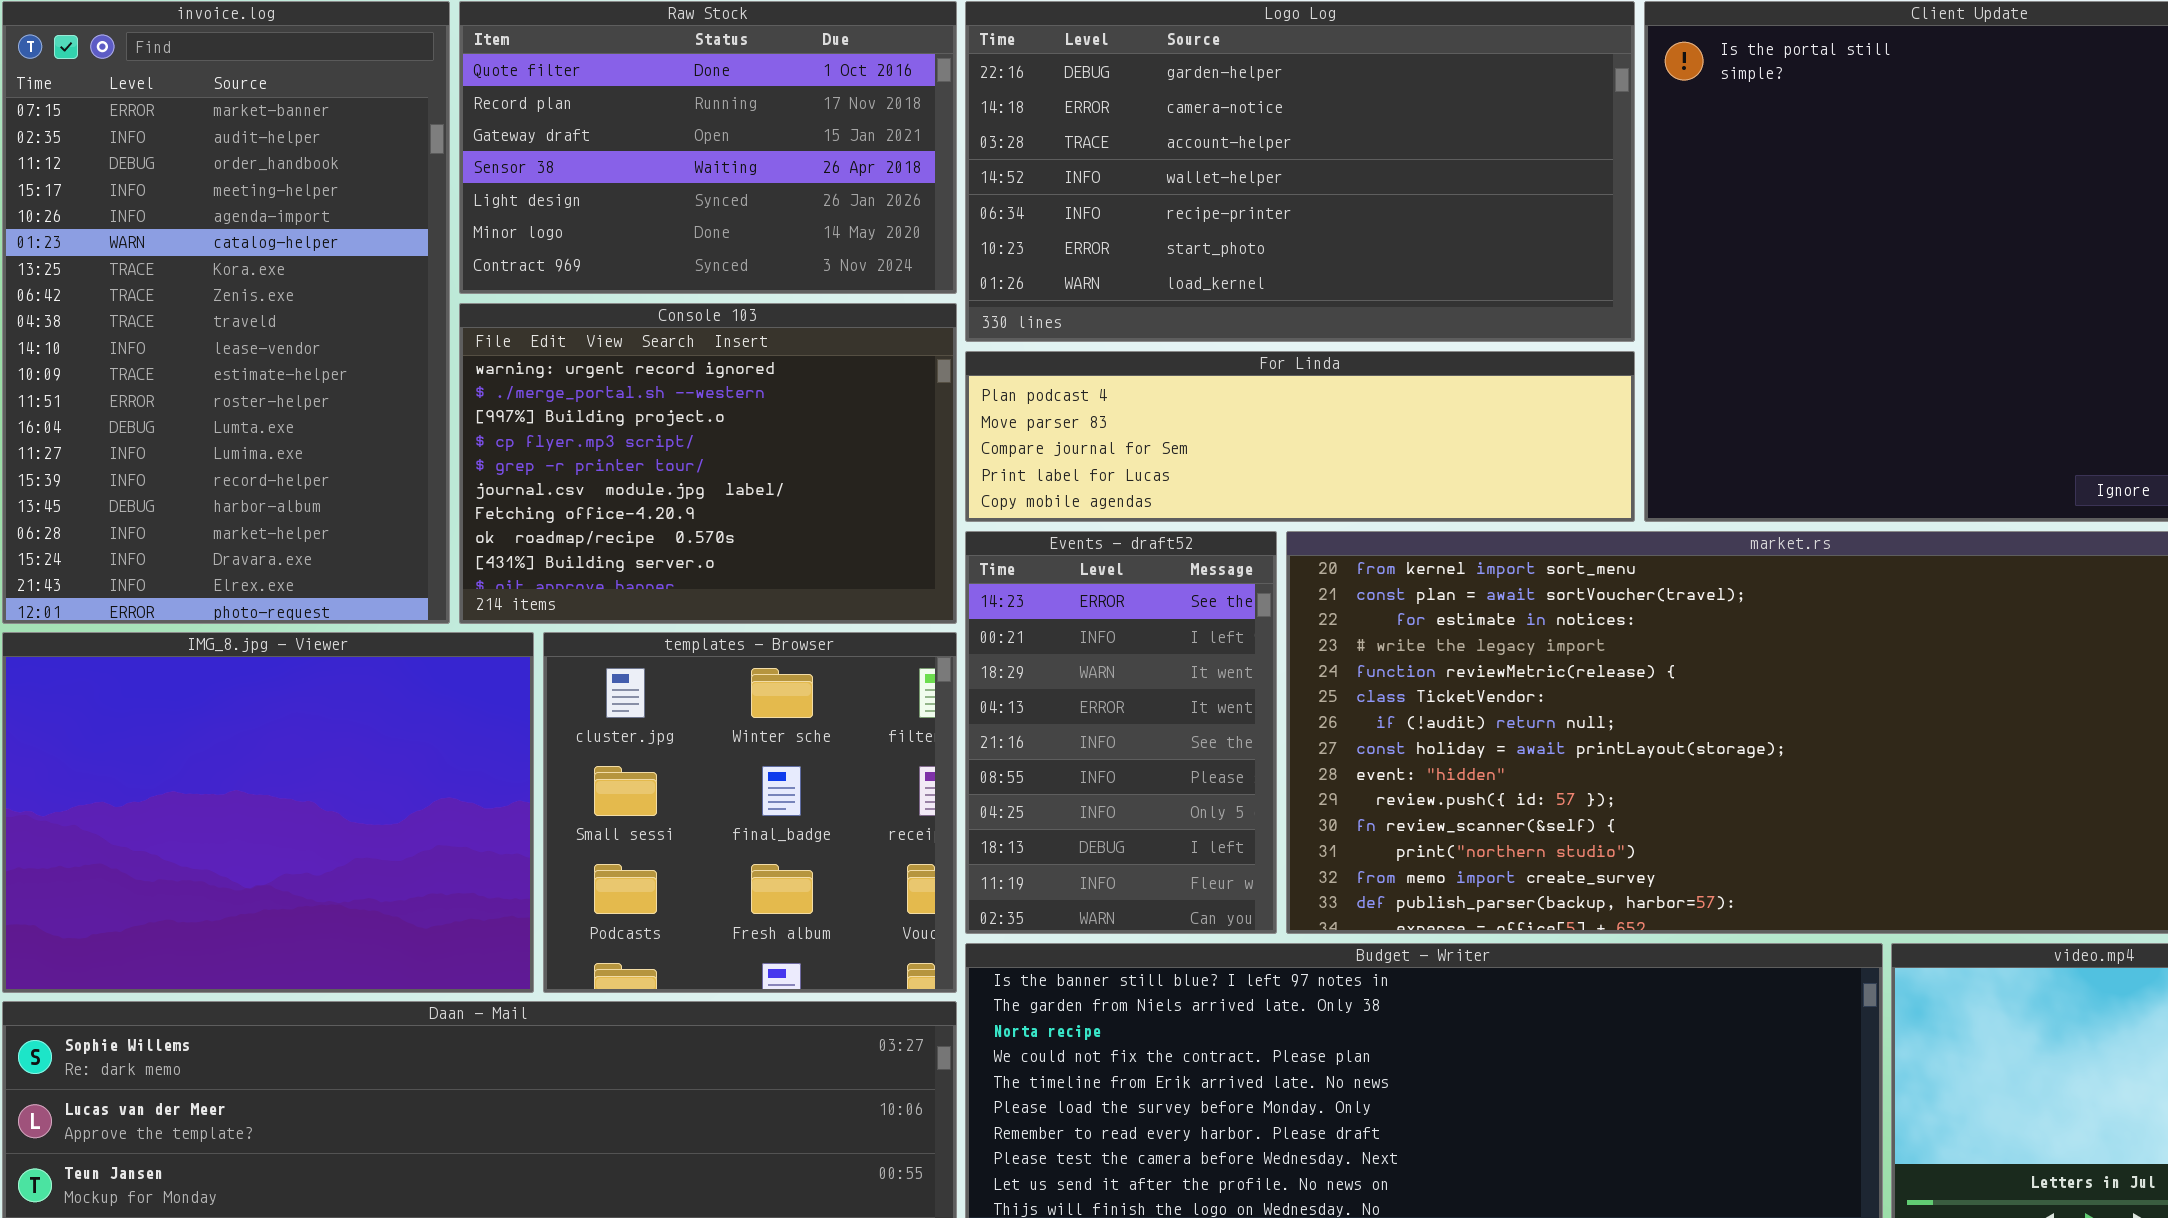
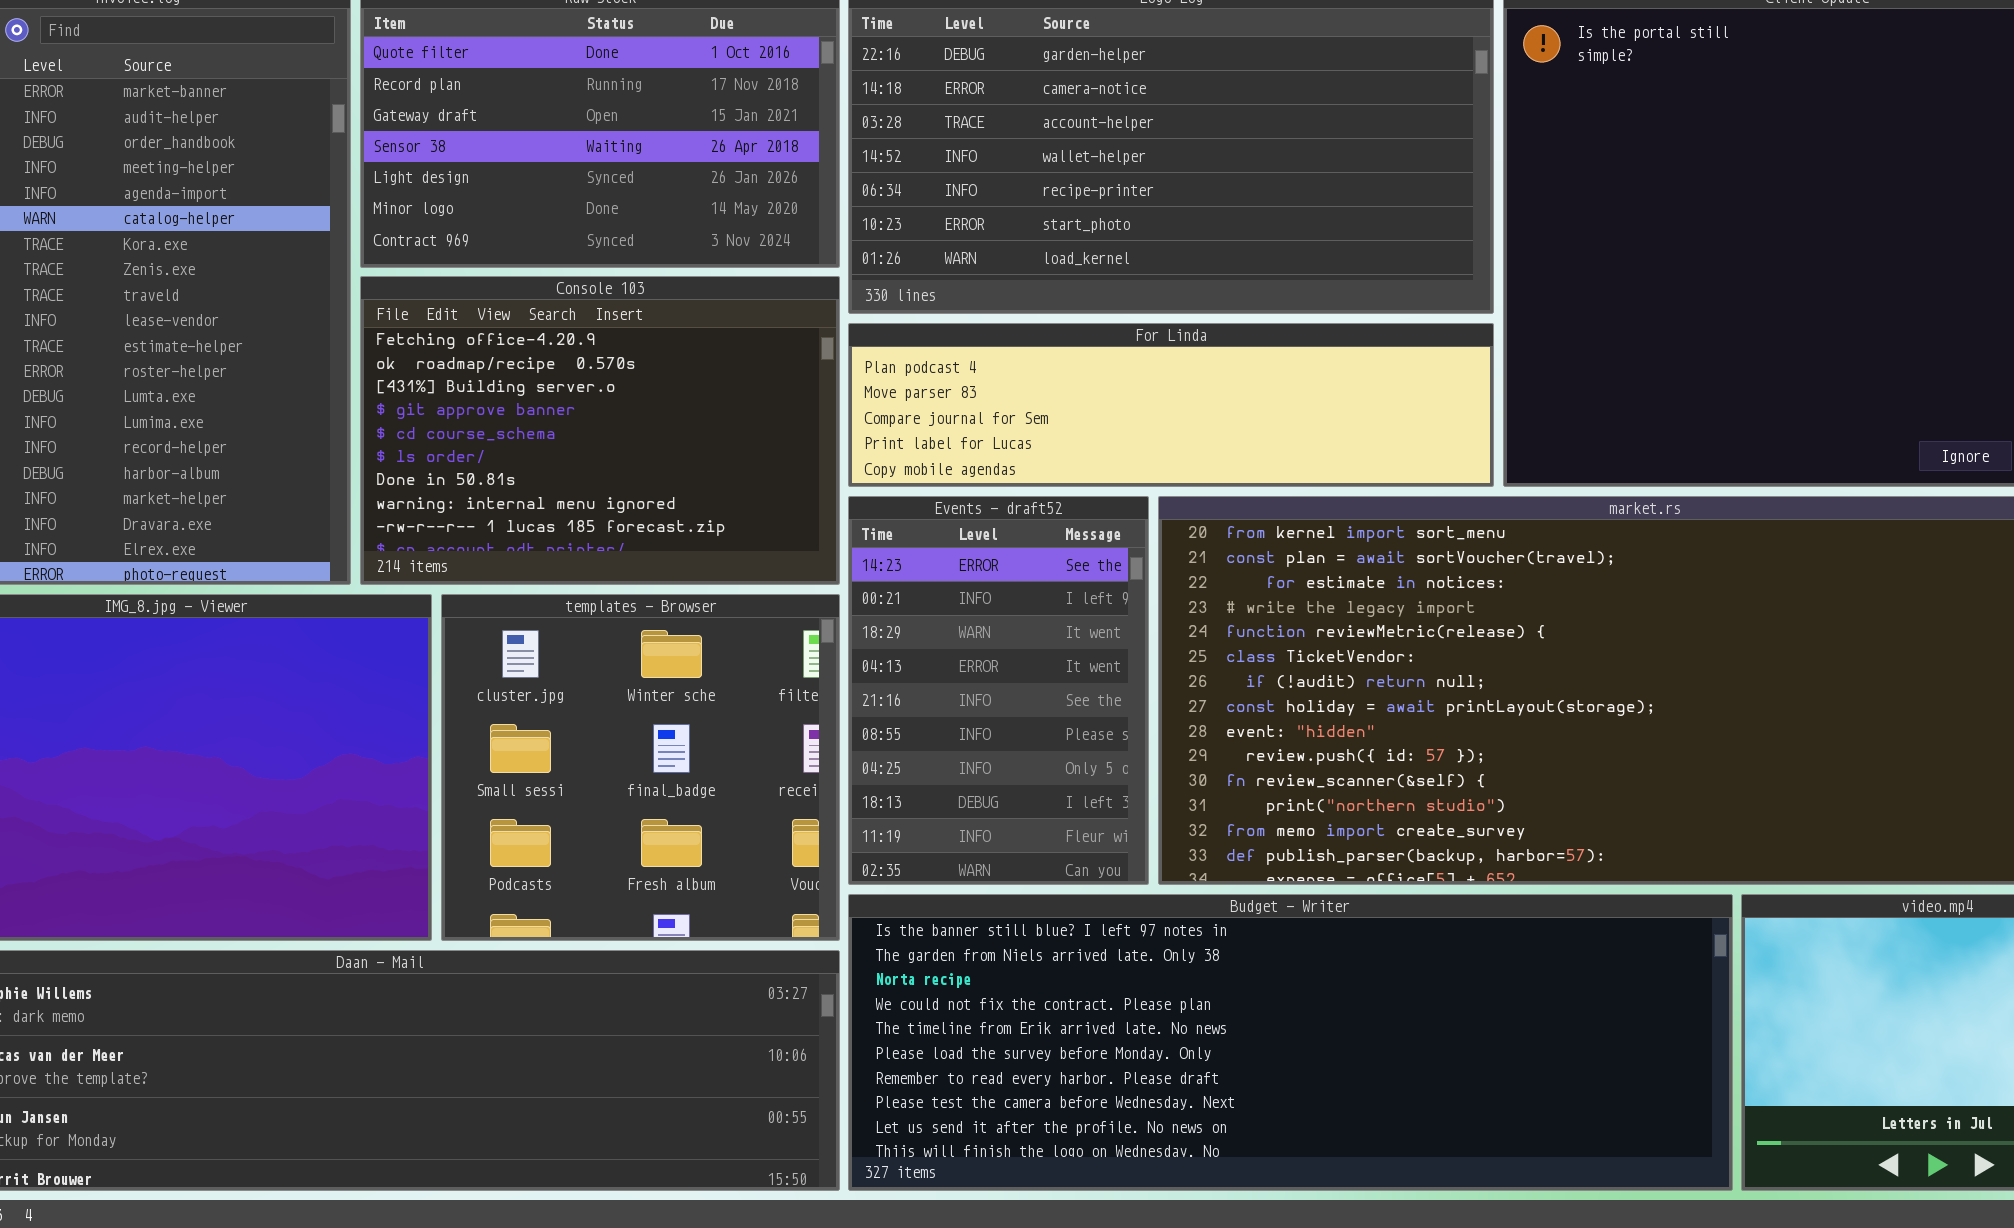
Console 103: [459,303,957,624] -> [360,276,840,585], scrolled down 6 rows

